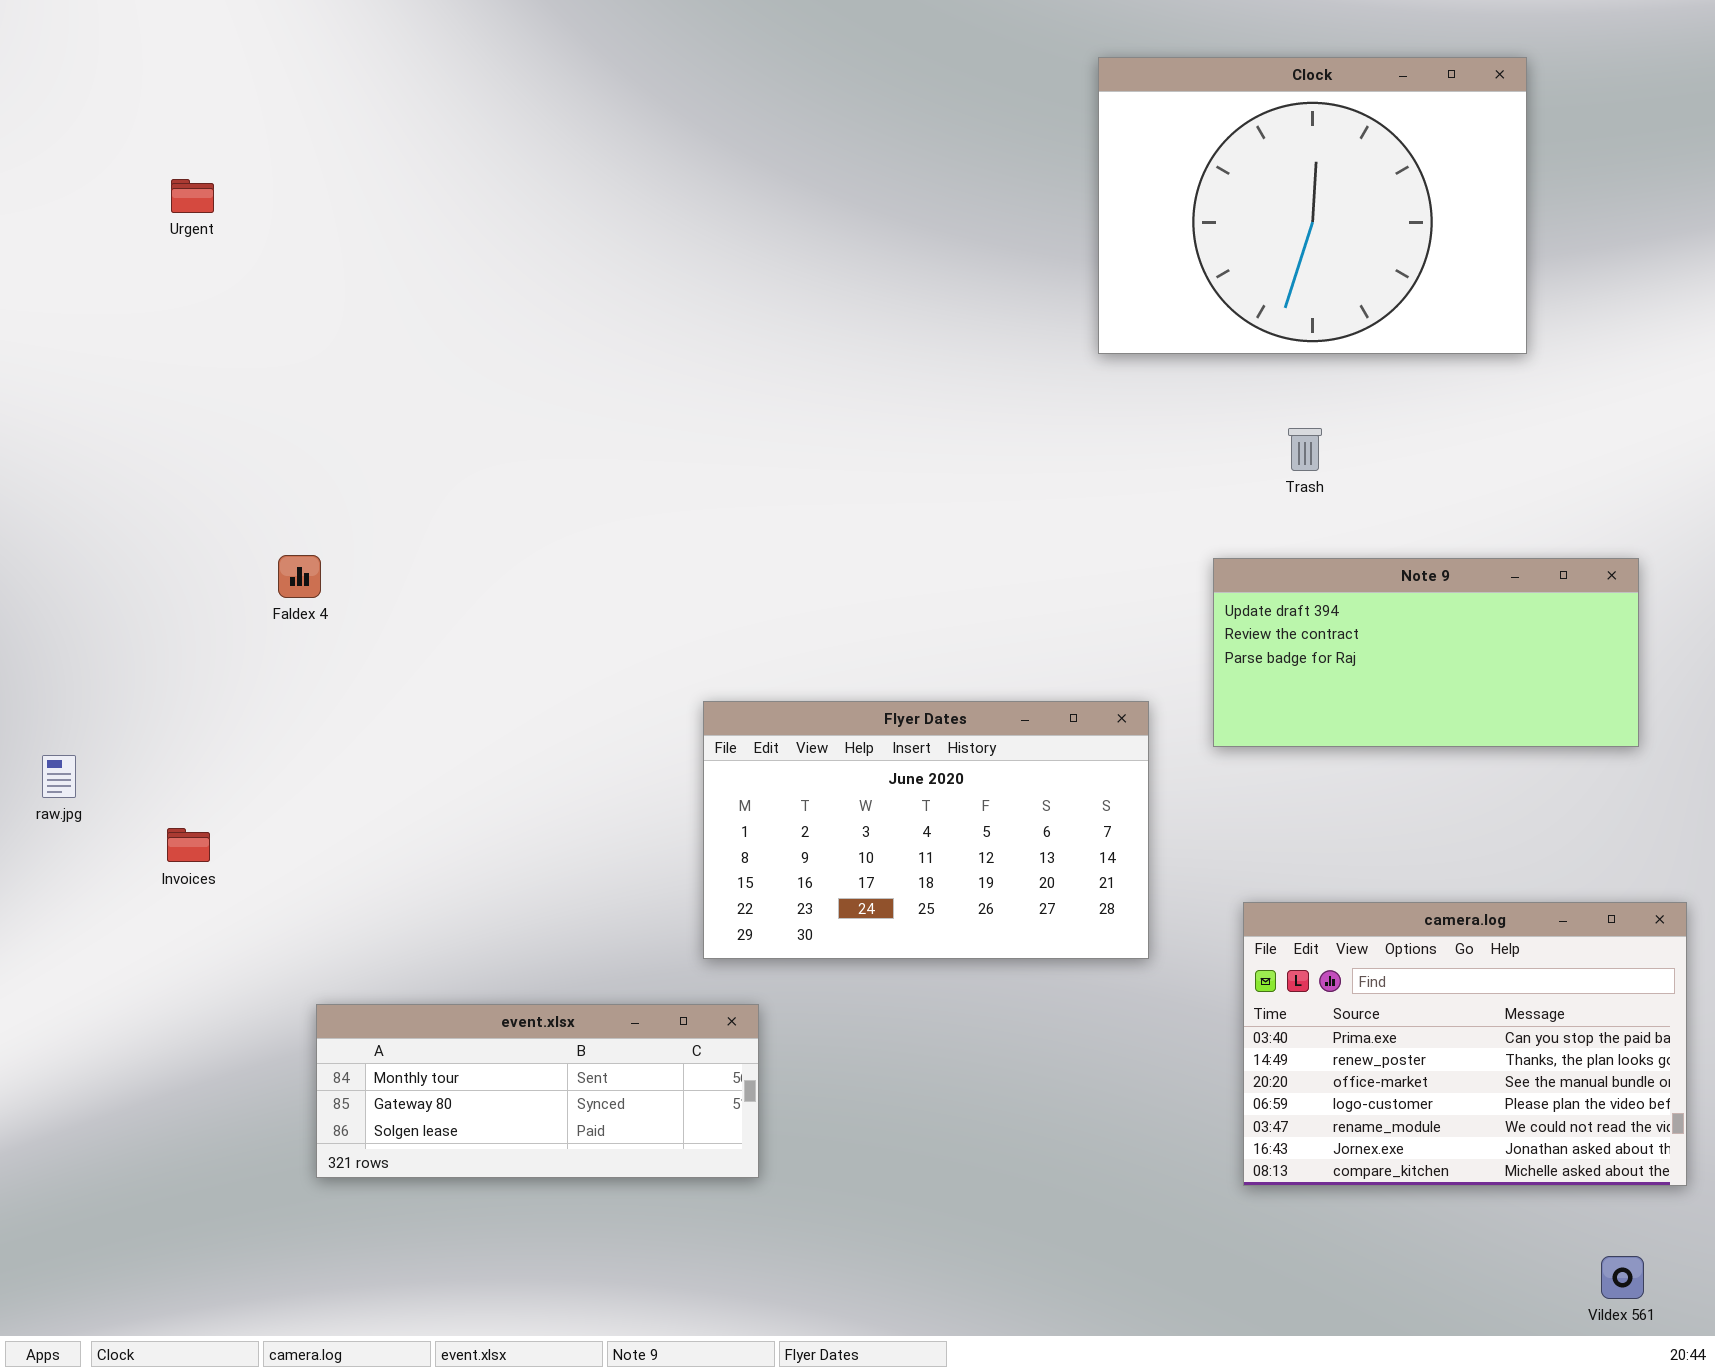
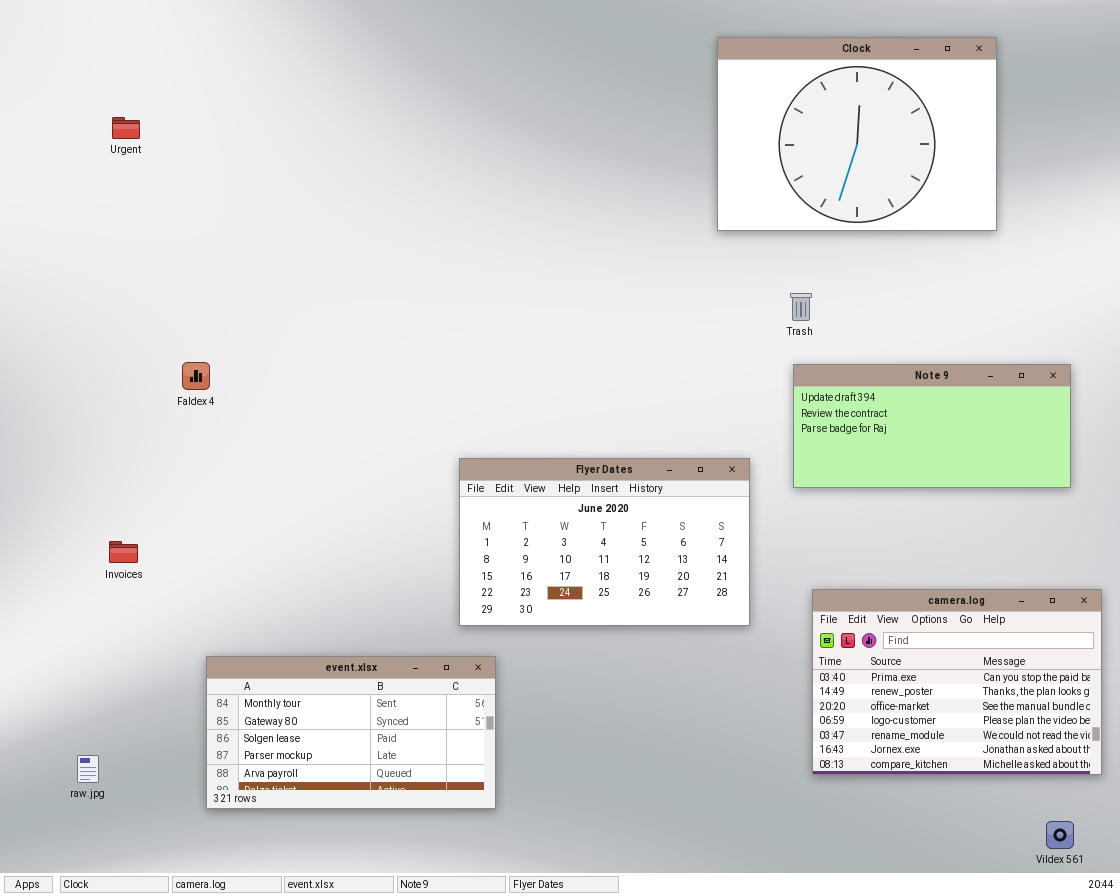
Trash: [1288,428,1322,471] -> [790,293,812,321], moved
raw.jpg: [42,755,76,798] -> [77,755,99,783], moved
event.xlsx: [316,1004,759,1178] -> [206,656,496,809], resized

